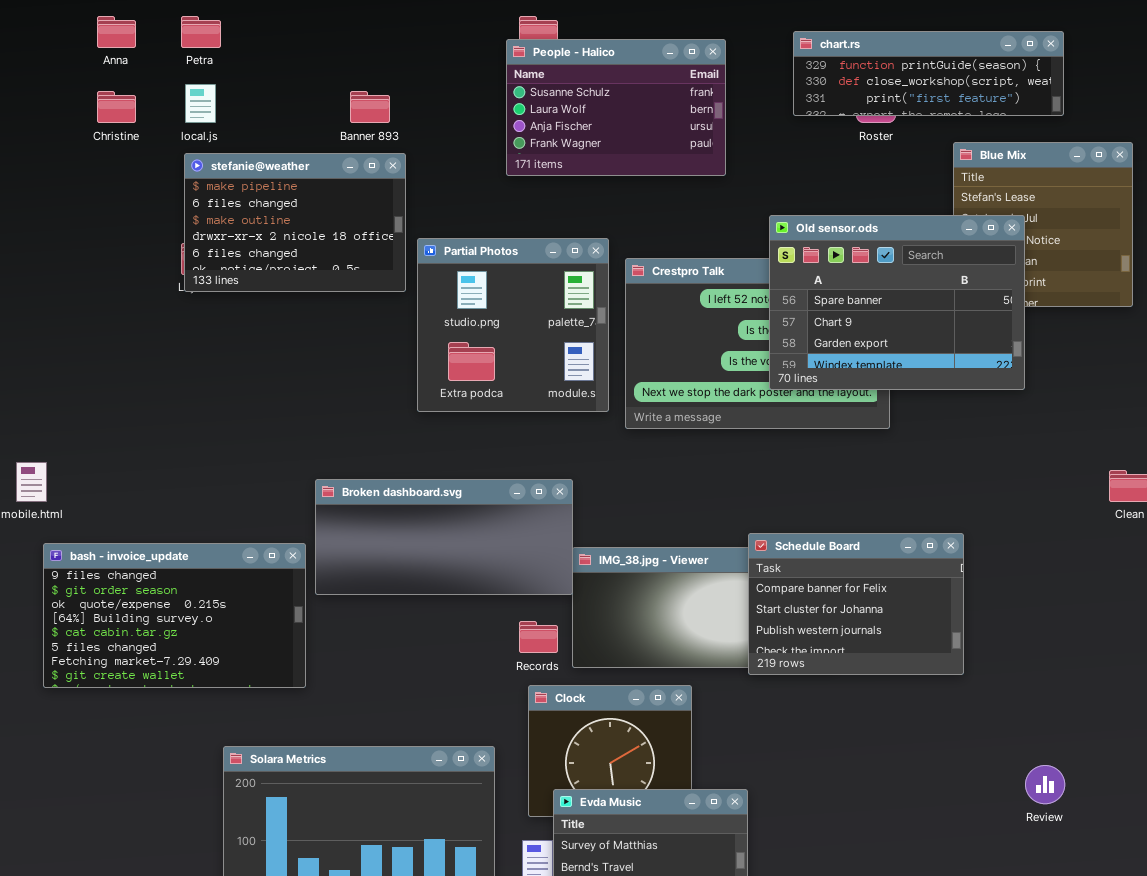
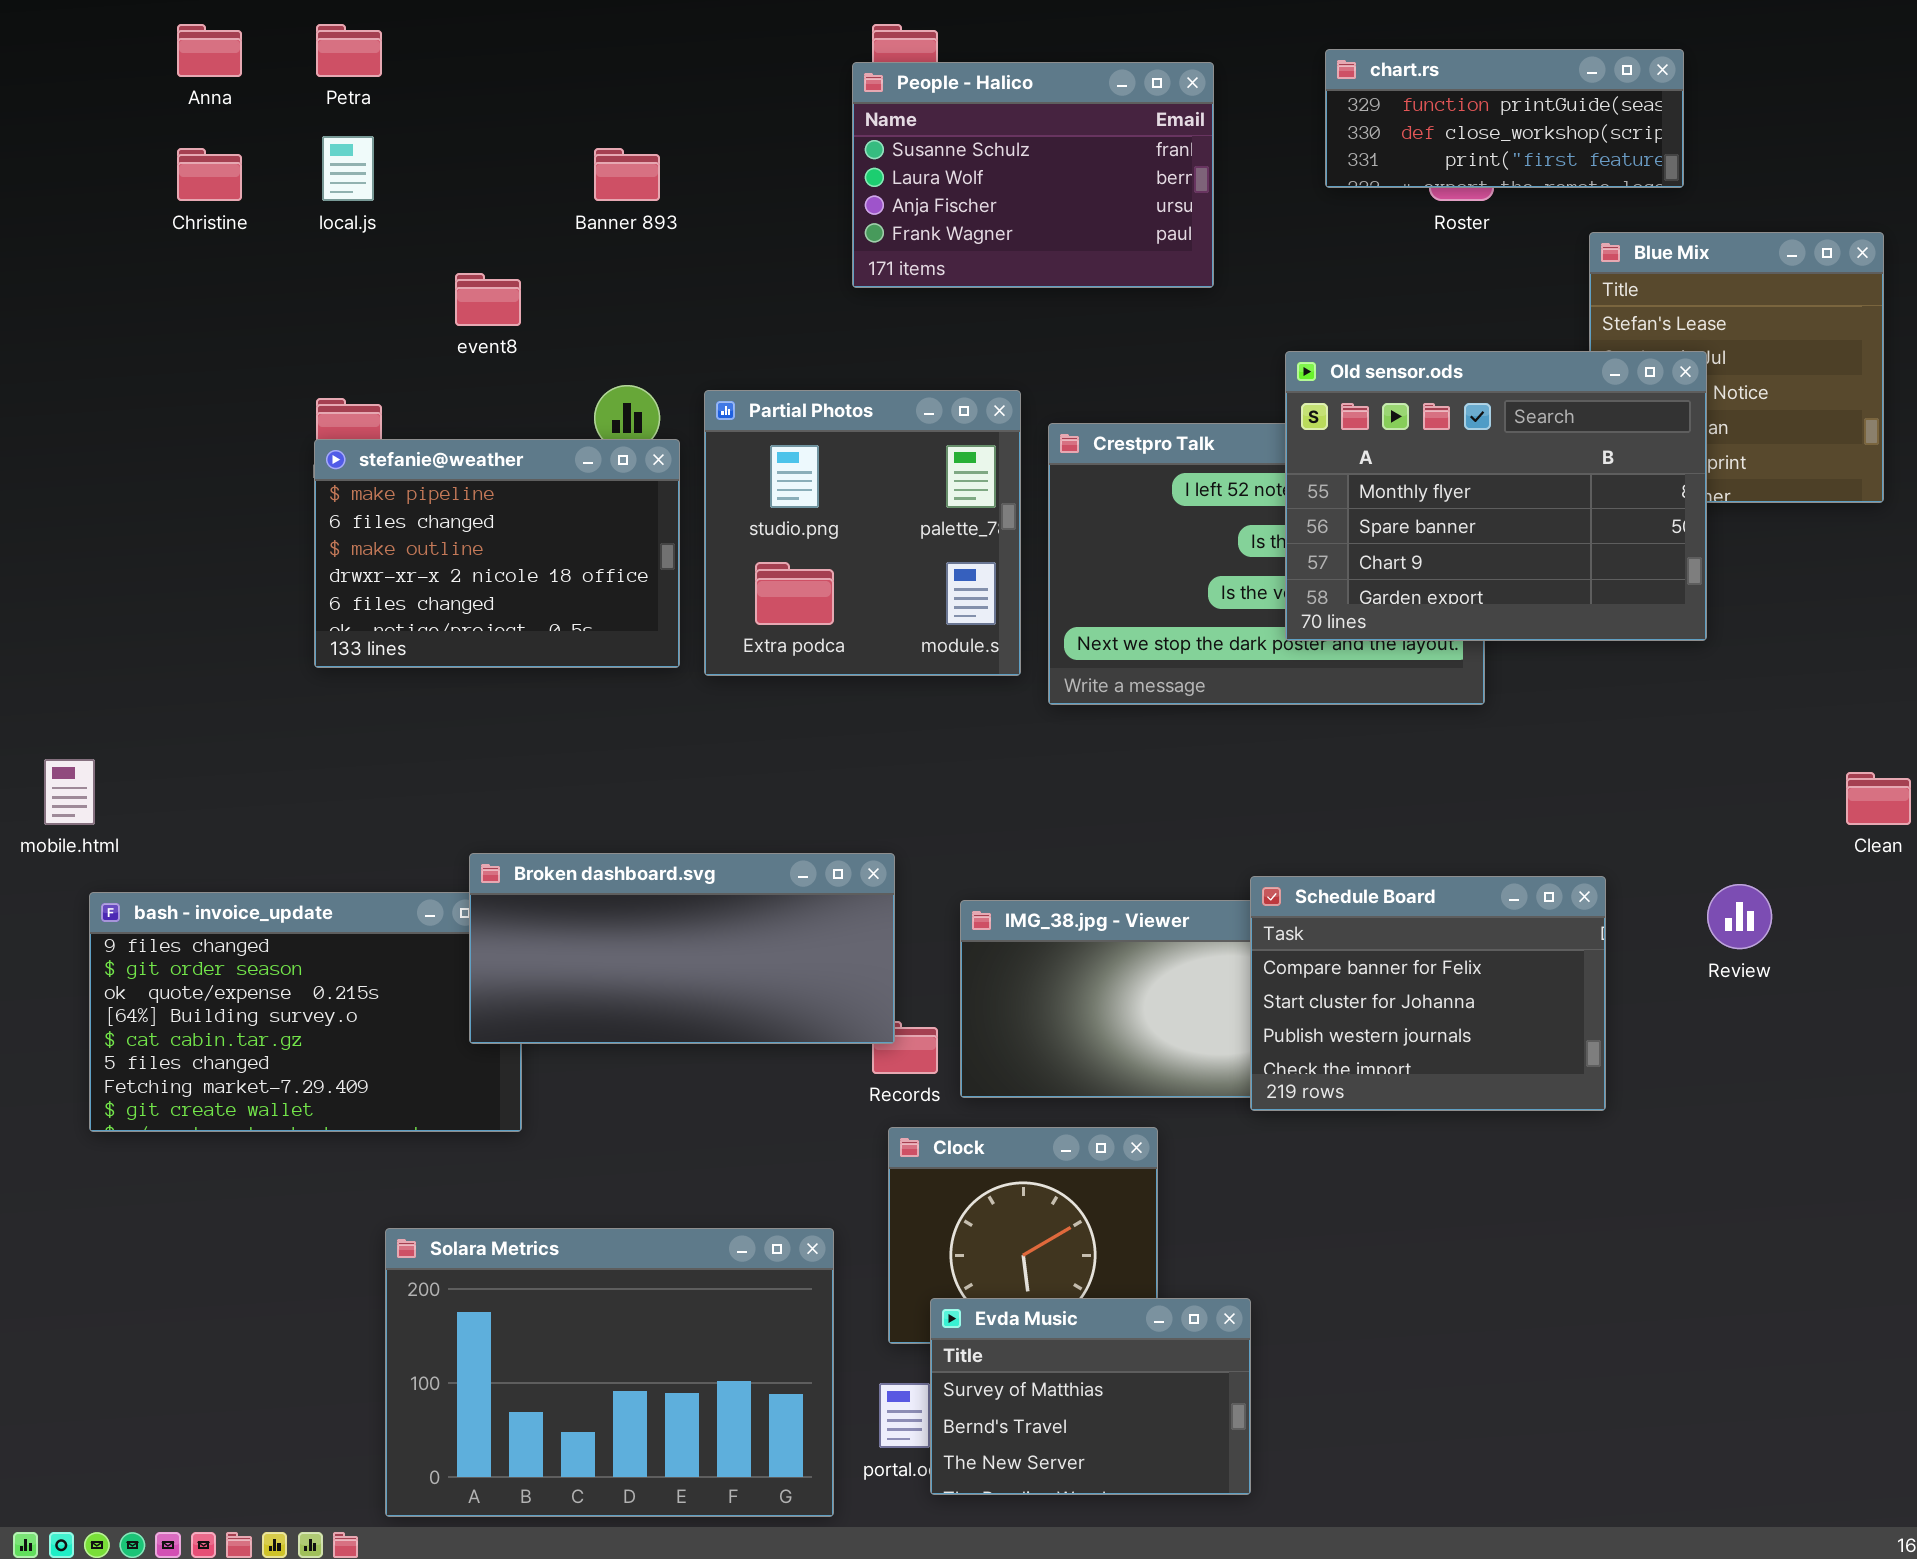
chart.rs: [793,31,1064,116] -> [1325,49,1684,188], resized
stefanie@weather: [184,153,406,292] -> [314,439,680,668], moved
Old sensor.ods: [769,215,1025,390] -> [1285,351,1707,641], scrolled up 1 row
Broken dashboard.svg: [315,479,573,595] -> [469,853,895,1044], moved
Review: [1025,765,1065,804] -> [1707,884,1772,949], moved

